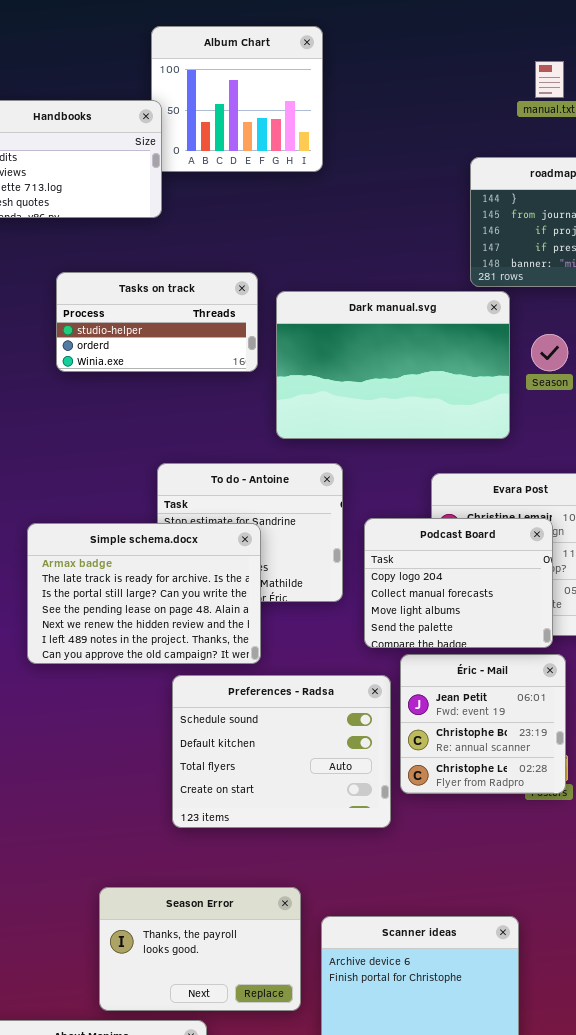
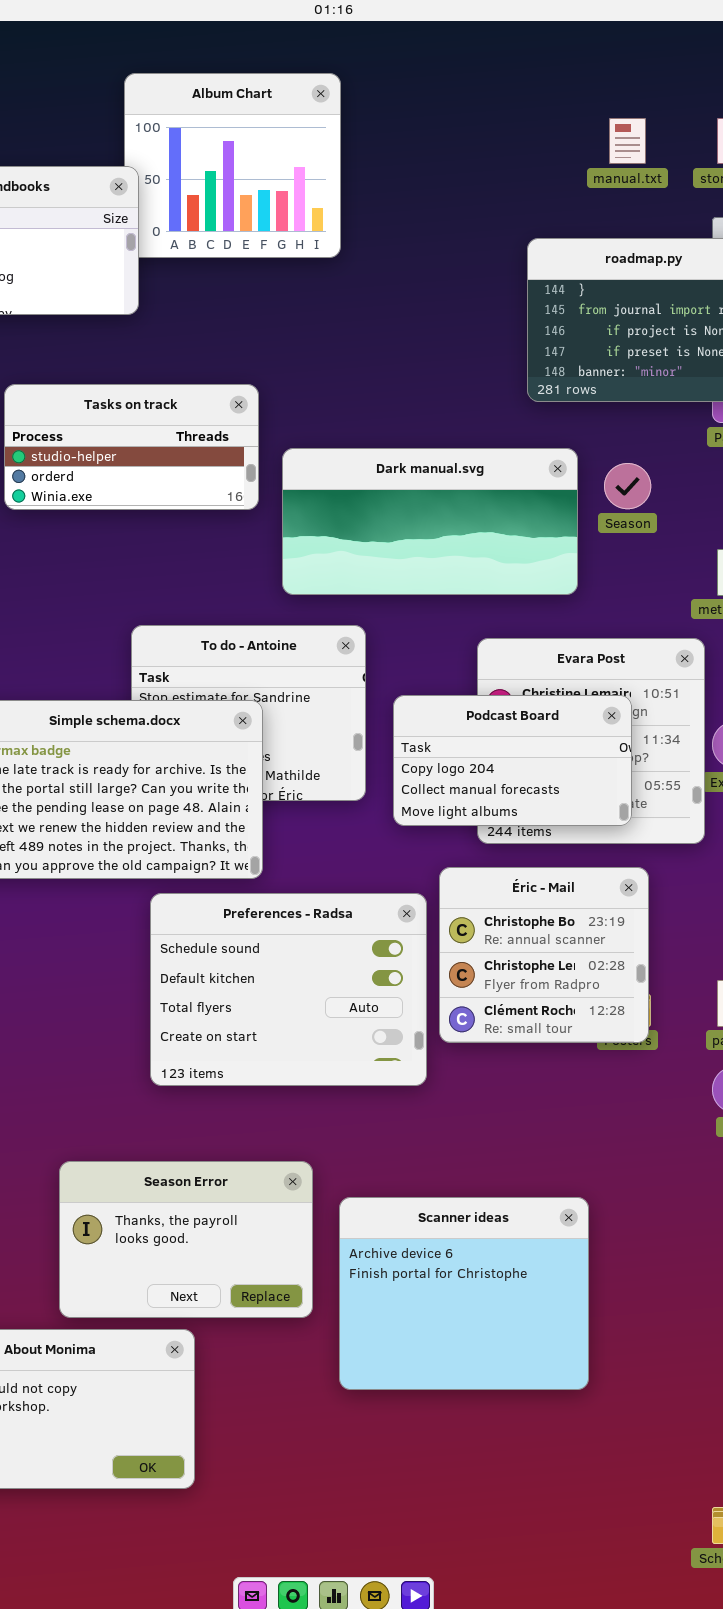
Dark manual.svg: [276,291,510,439] -> [282,448,578,595], resized
Podcast Board: [364,518,553,648] -> [393,695,632,826], resized
Éric - Mail: [400,654,566,794] -> [439,867,649,1043], scrolled down 1 row

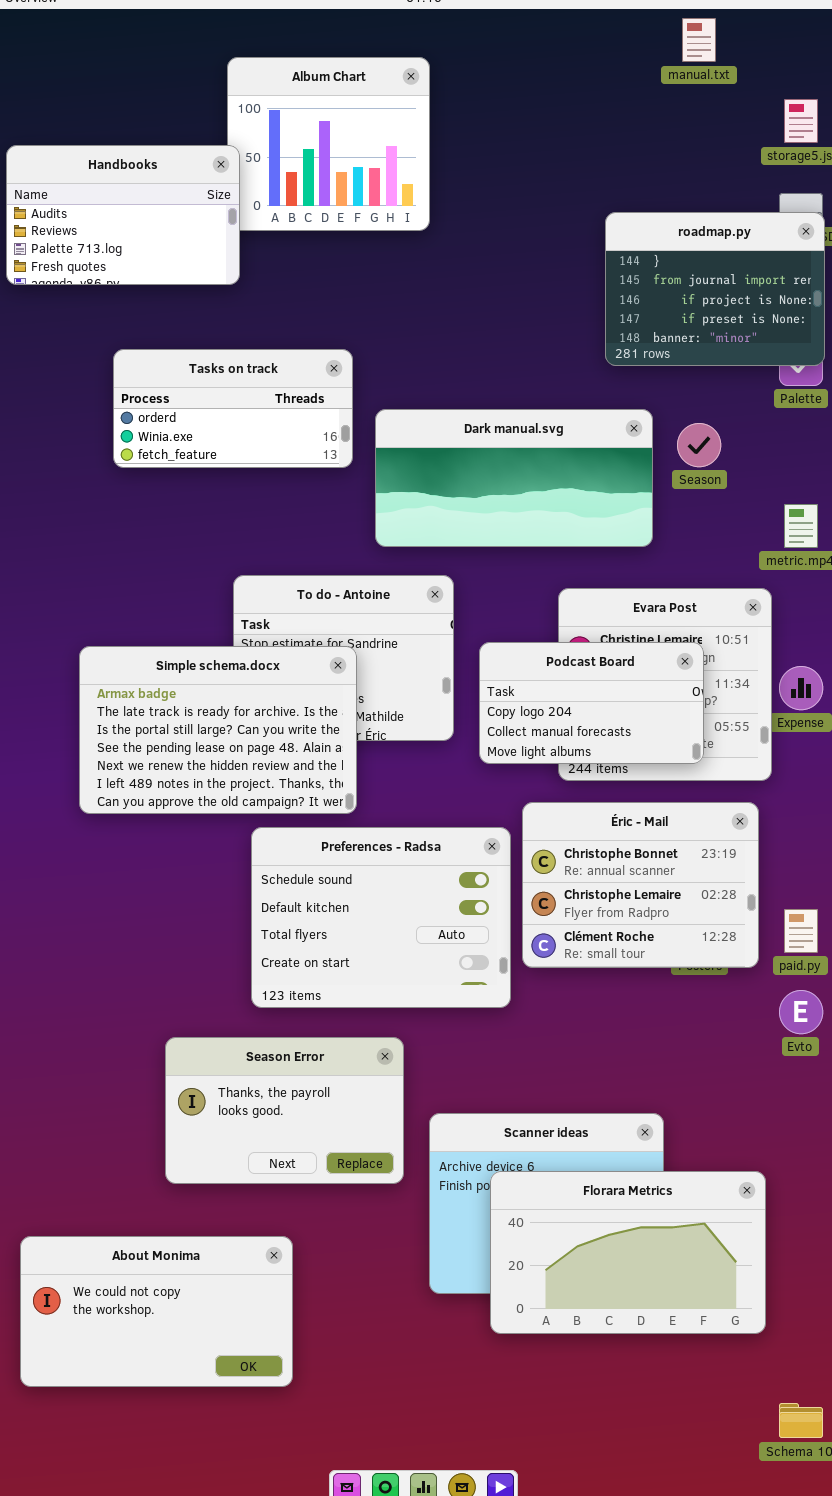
manual.txt: [609,118,646,164] -> [682,18,716,62], moved
Tasks on track: [4,384,259,510] -> [113,349,353,468], scrolled down 1 row
Éric - Mail: [439,867,649,1043] -> [522,802,759,968], resized
Season Error: [59,1161,313,1318] -> [165,1037,404,1184], moved
Florara Metrics: none -> [490,1171,766,1334], opened

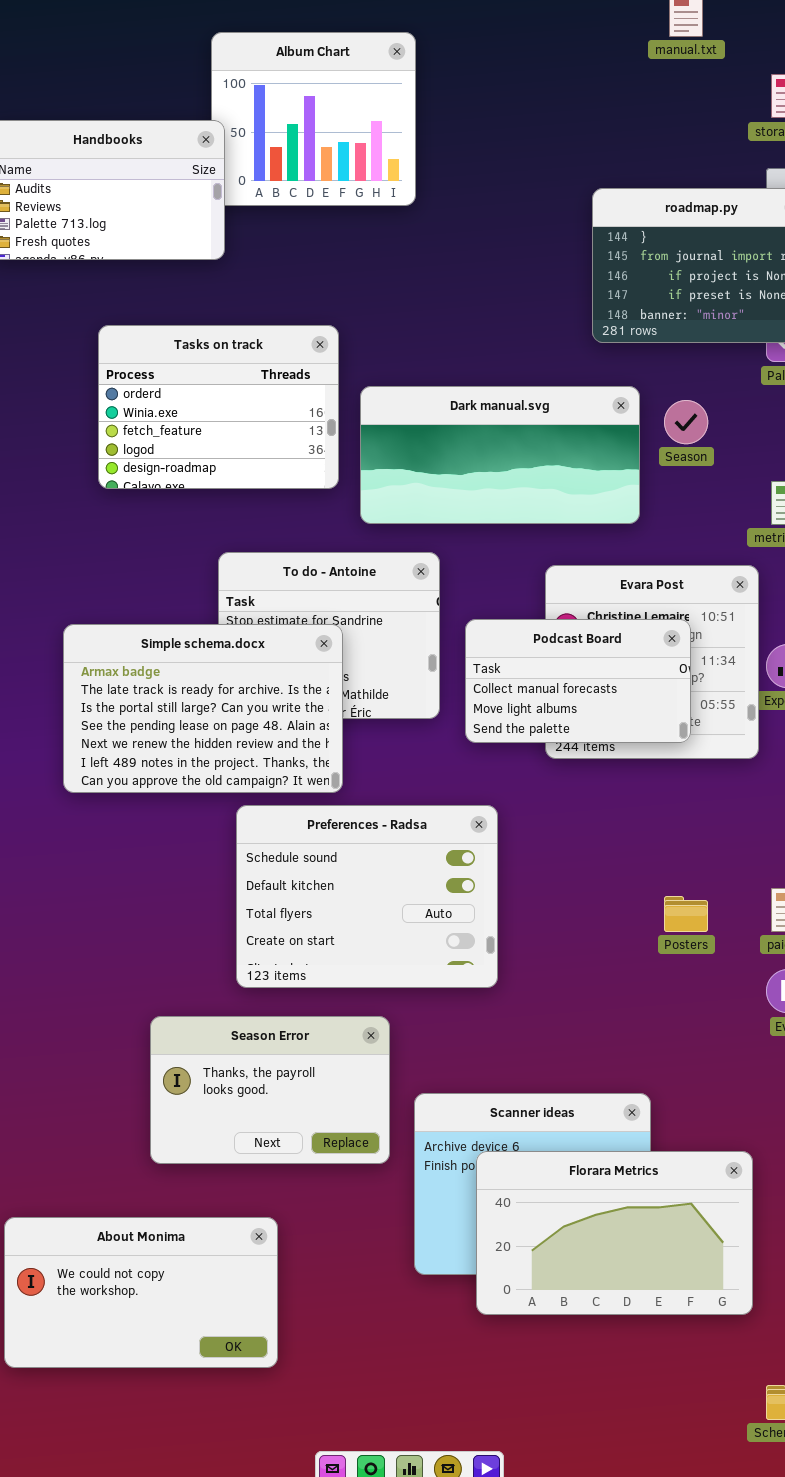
Tasks on track: [113,349,353,468] -> [98,325,339,489], resized
Podcast Board: [479,642,704,764] -> [465,619,691,743], scrolled down 1 row
Éric - Mail: [522,802,759,968] -> none, closed

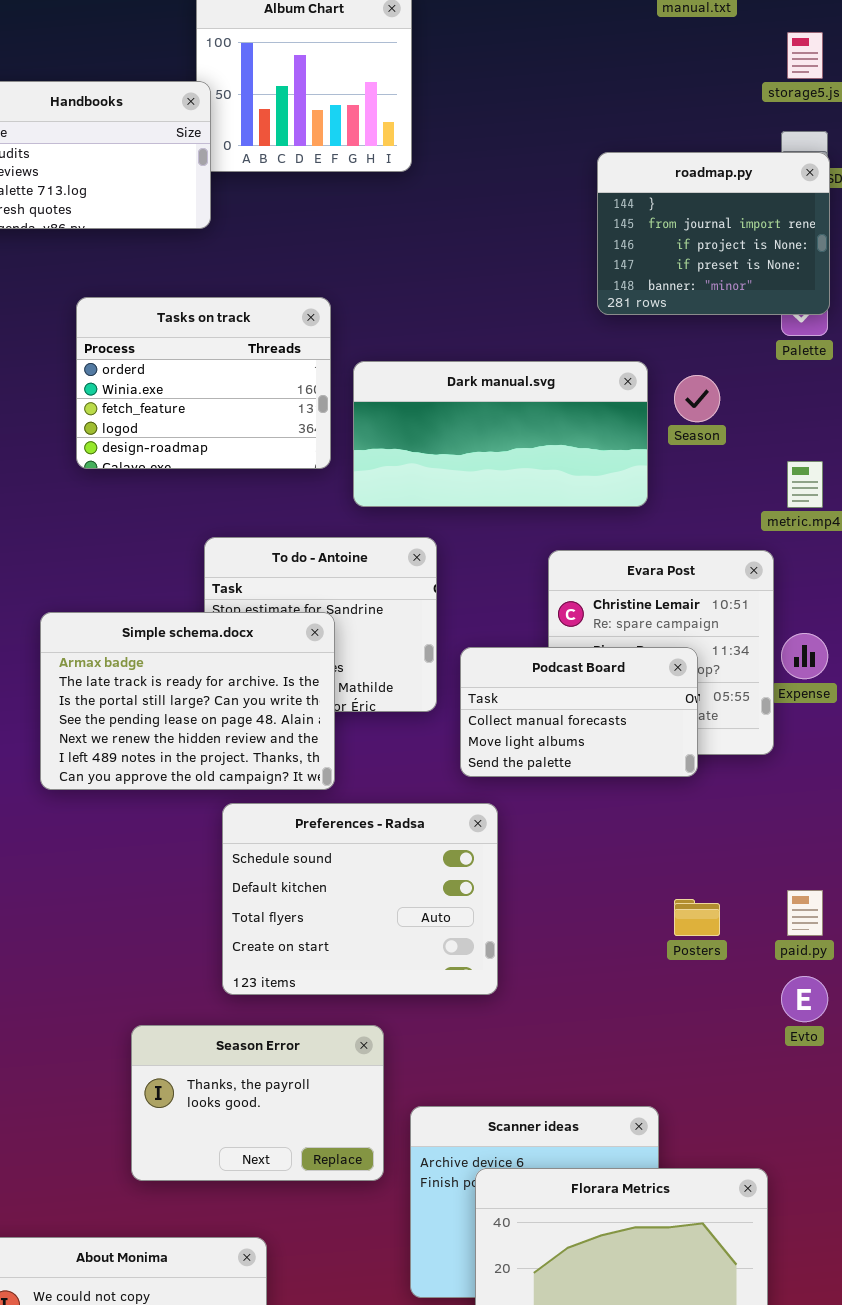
Podcast Board: [465,619,691,743] -> [460,647,698,777], moved

